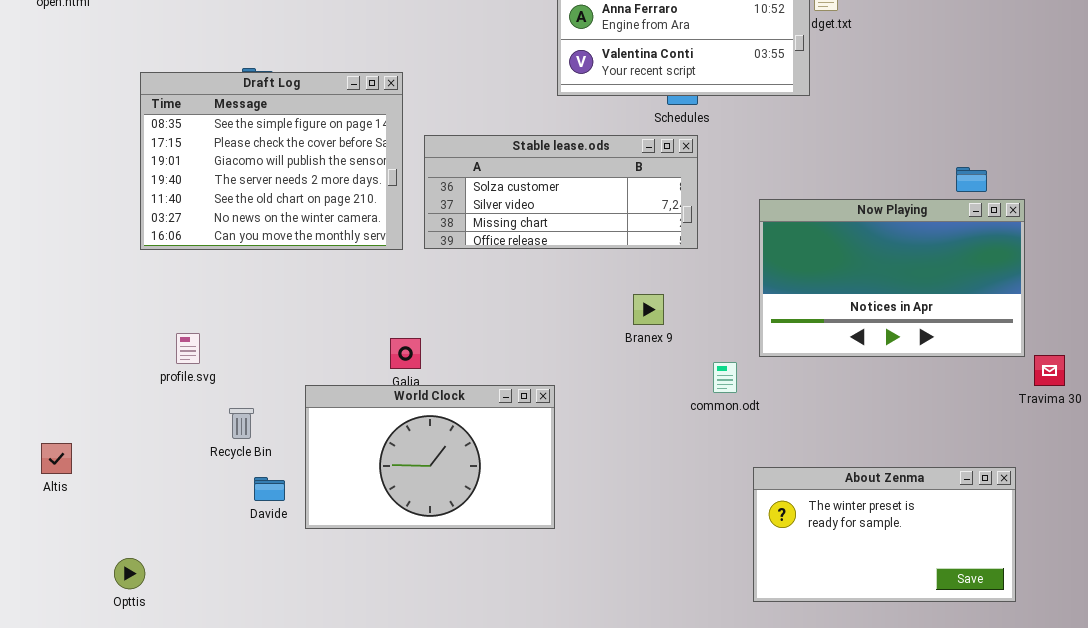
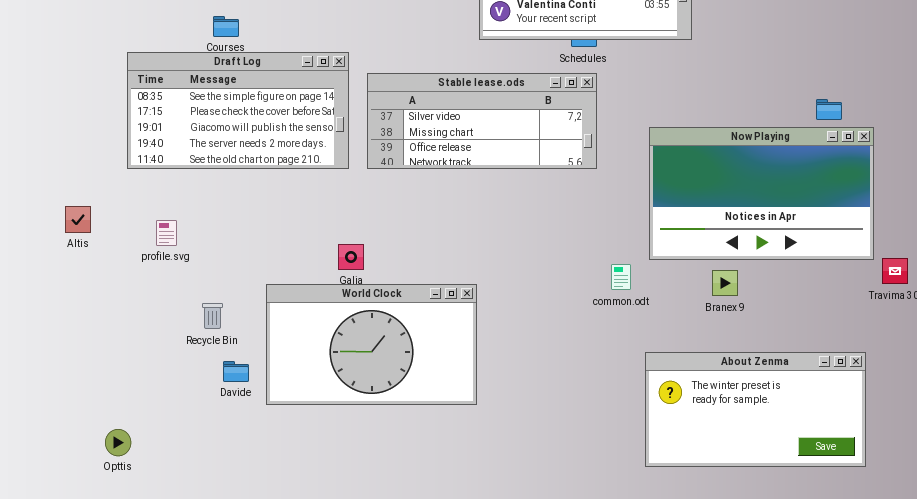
Draft Log: [140,72,403,250] -> [127,52,349,169], resized
Stable lease.ods: [424,135,698,249] -> [367,73,597,169], scrolled down 1 row
Branex 9: [633,294,664,325] -> [712,270,738,296], moved
profile.svg: [176,333,200,364] -> [156,220,177,246], moved
Altis: [41,443,72,474] -> [65,206,91,233], moved

